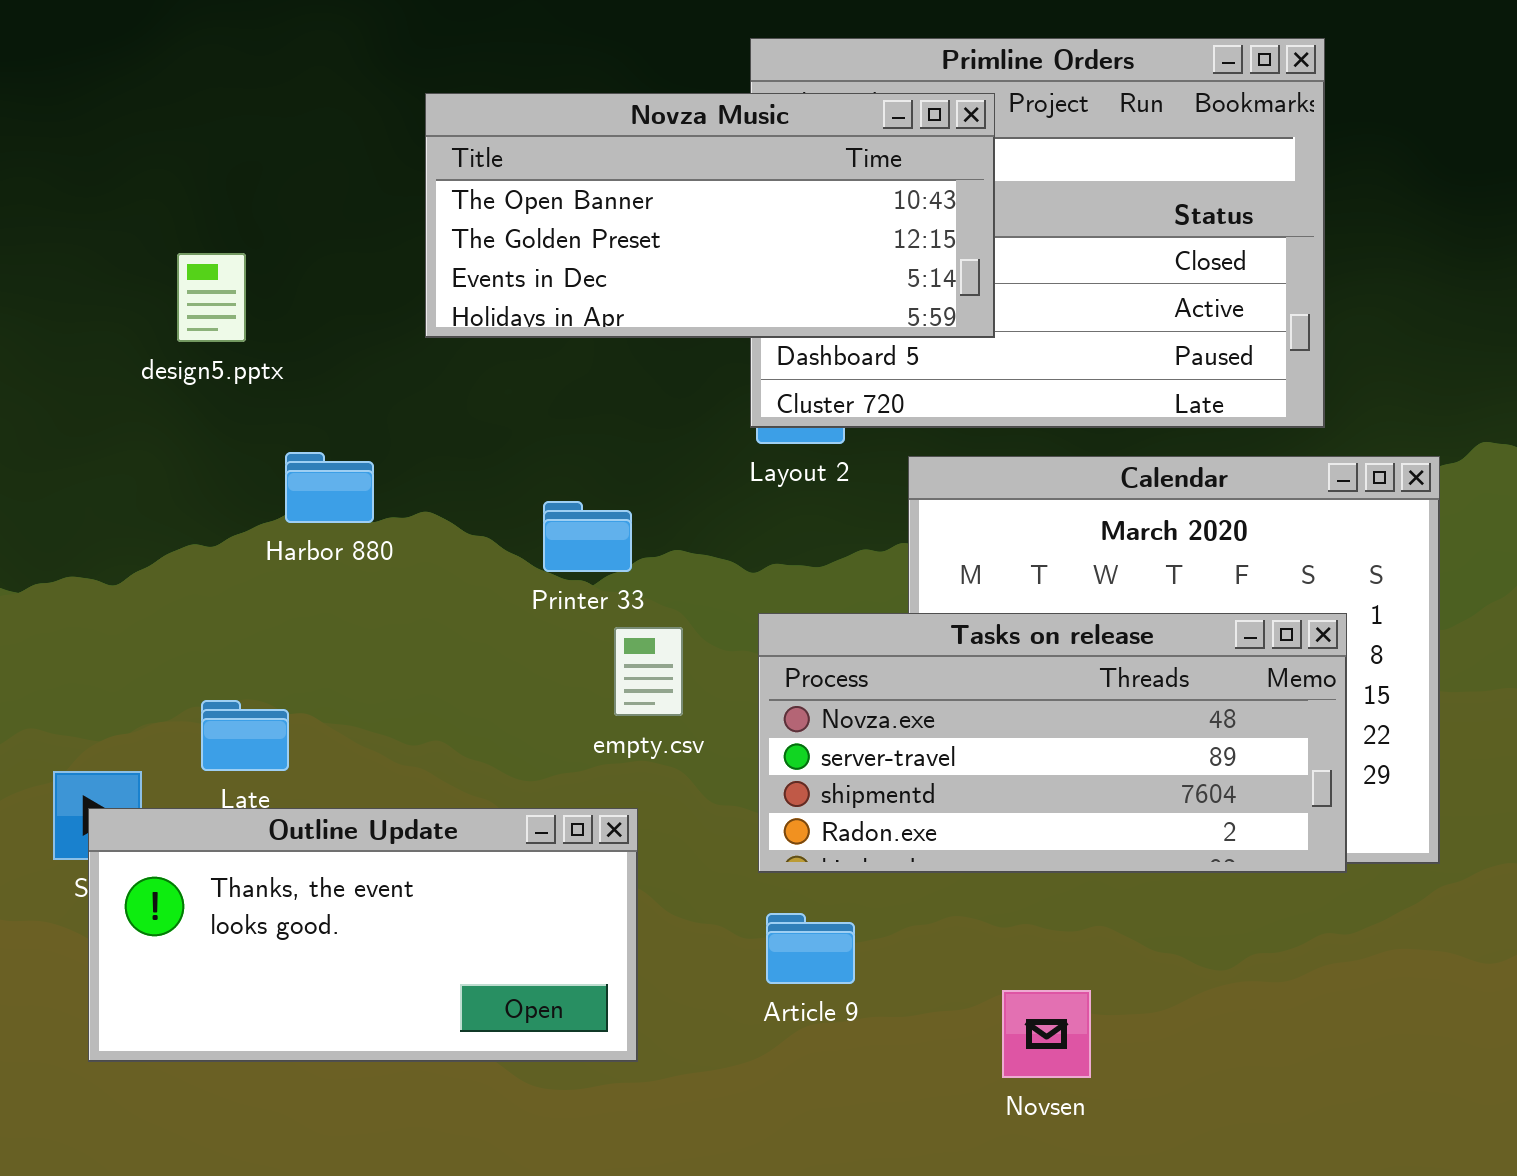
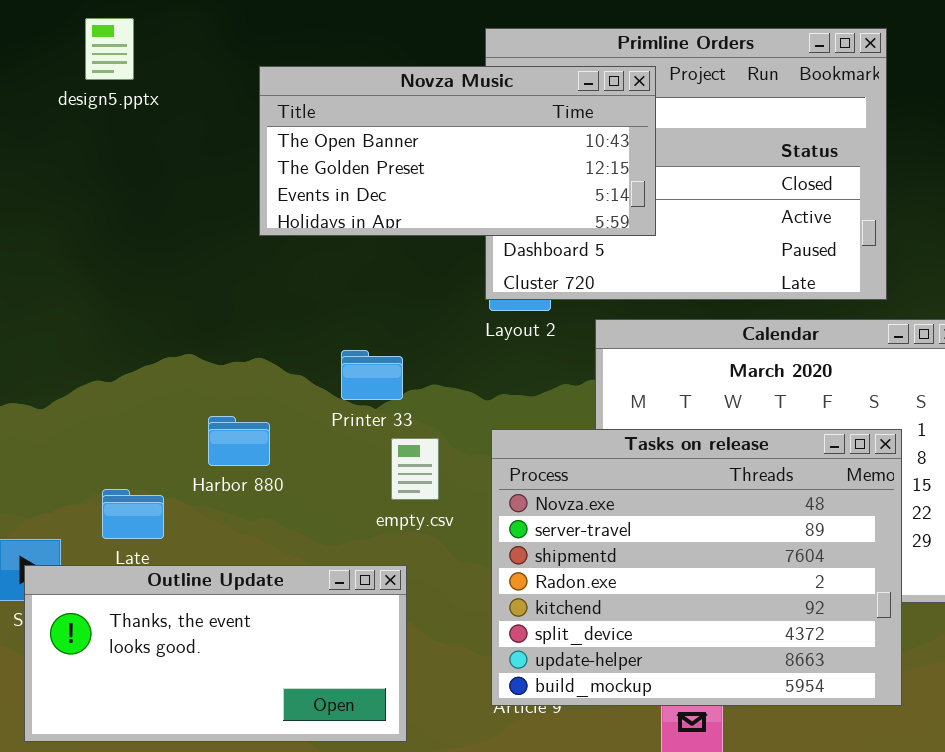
design5.pptx: [177,253,246,342] -> [85,18,134,80], moved
Harbor 880: [285,452,374,523] -> [208,416,270,466], moved
Tasks on release: [758,613,1347,873] -> [491,429,902,706], resized

